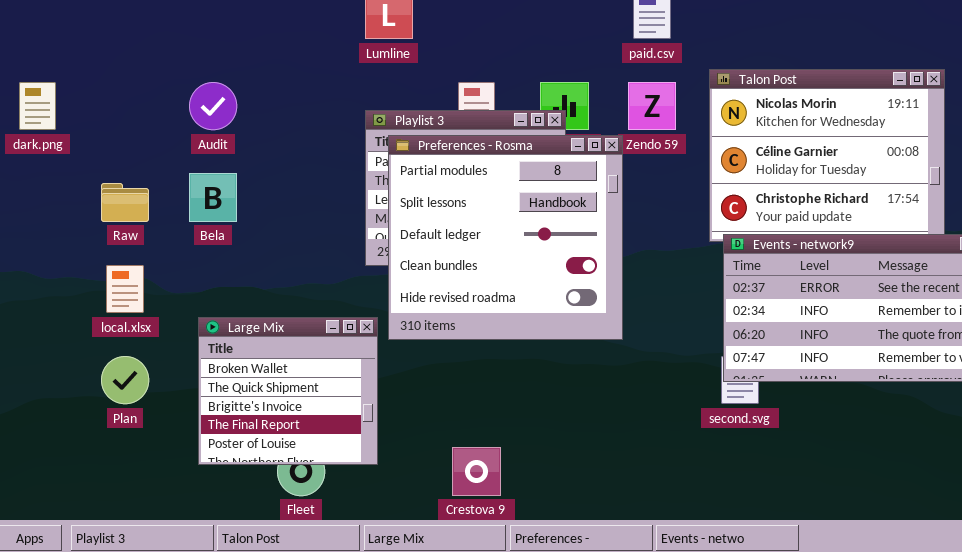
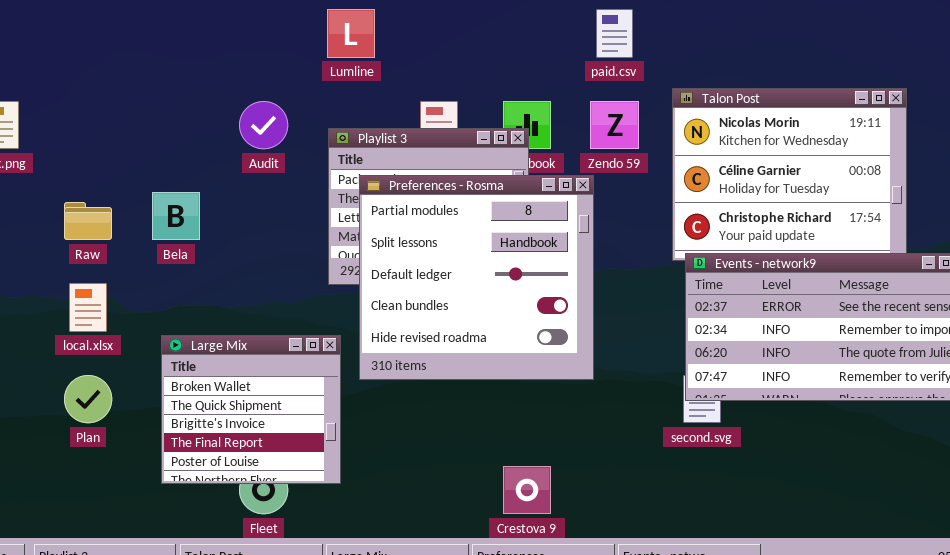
Audit: [189,82,237,130] -> [239,101,288,149], moved
Preferences - Rosma: [388,135,623,340] -> [359,175,594,380], moved
Crestova 9: [452,447,501,496] -> [503,466,551,514], moved

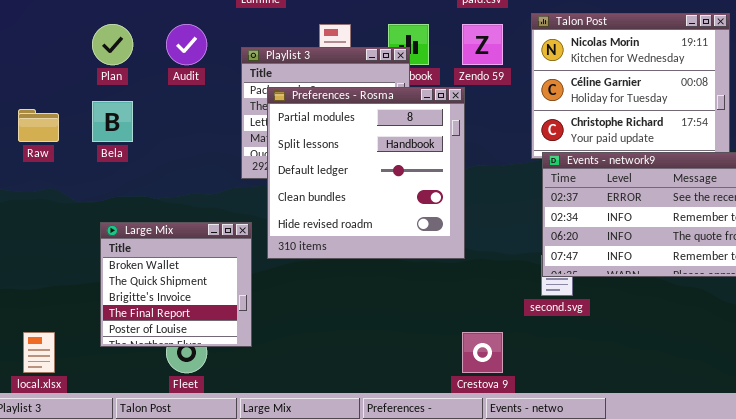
local.xlsx: [69,283,107,332] -> [23,332,55,373], moved
Plan: [64,375,112,423] -> [92,24,133,65], moved
Crestova 9: [503,466,551,514] -> [462,332,503,373], moved

